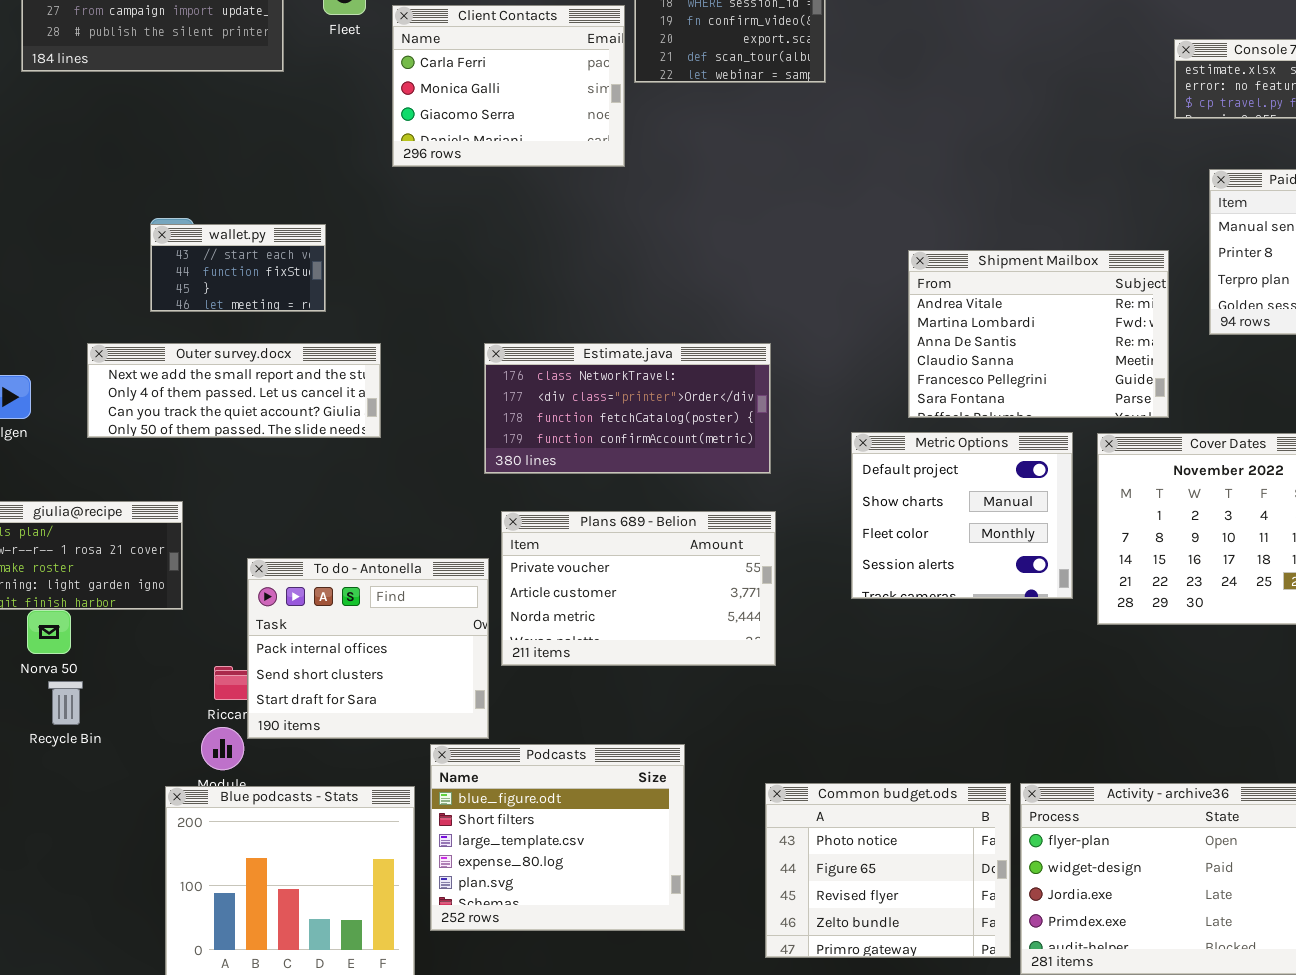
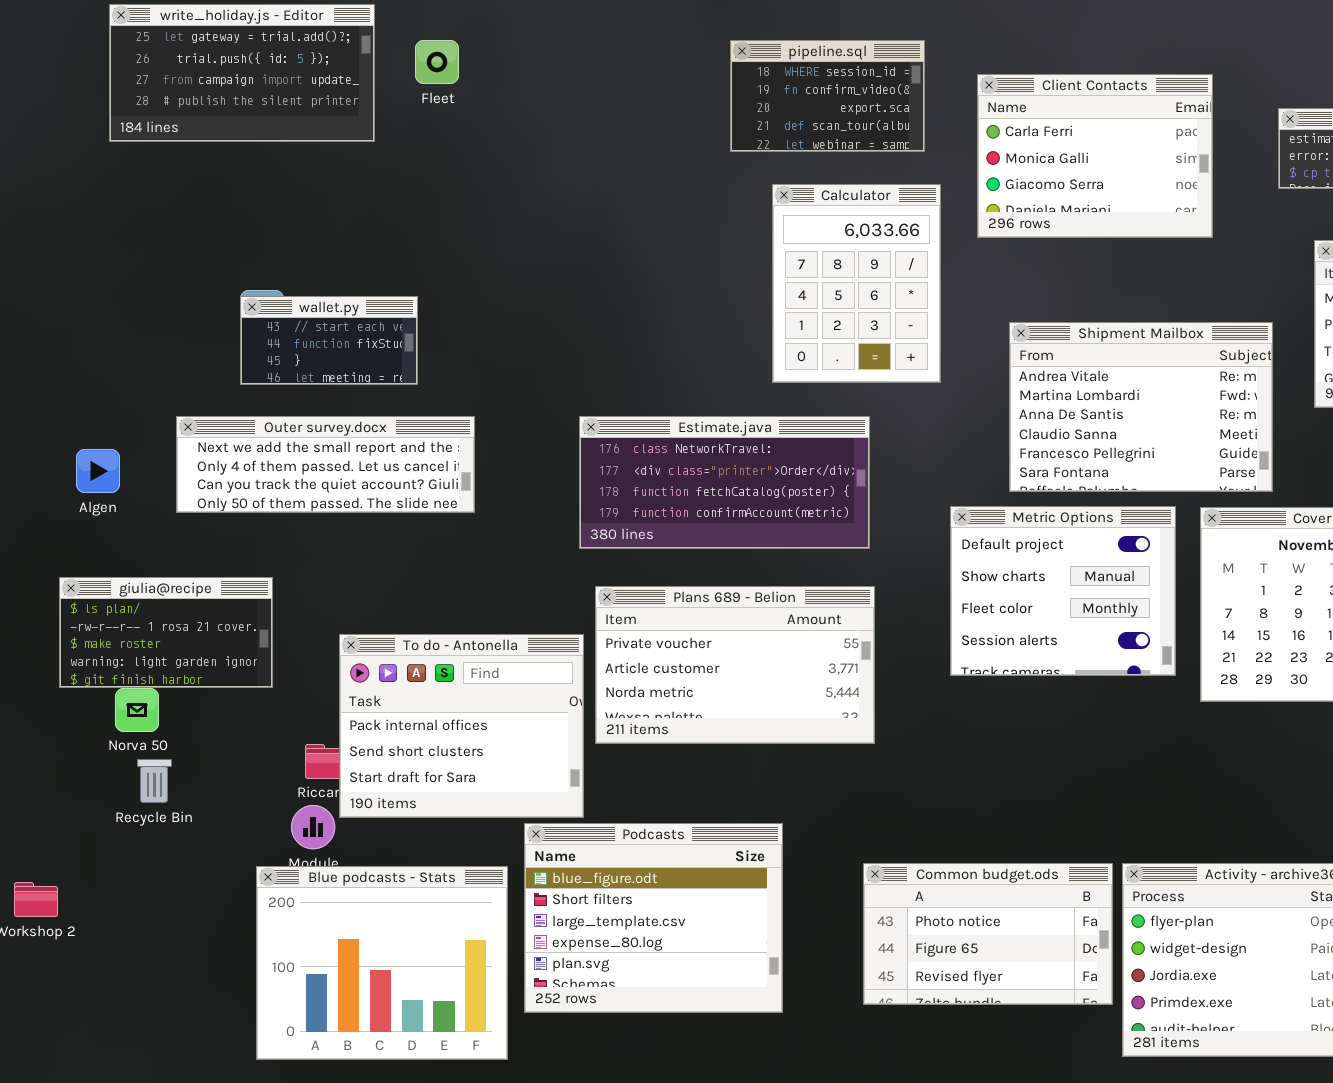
Client Contacts: [392,5,625,167] -> [977,74,1213,238], moved
Calculator: none -> [772,184,941,383], opened
Common budget.ods: [765,783,1011,958] -> [863,863,1113,1005], resized

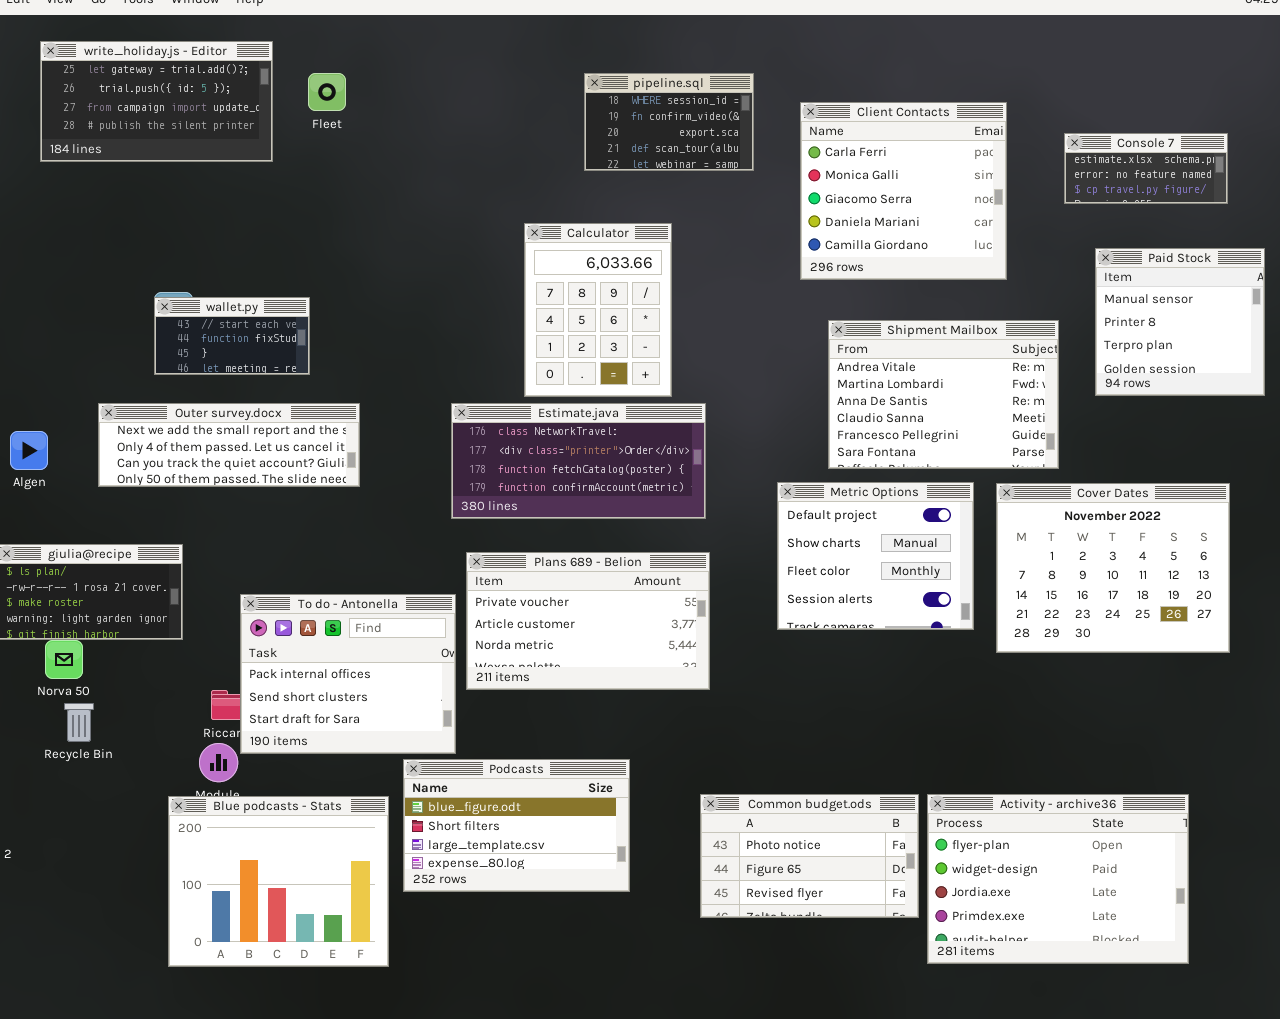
Client Contacts: [977,74,1213,238] -> [800,102,1007,280], resized
Calculator: [772,184,941,383] -> [524,223,672,397], moved
Podcasts: [524,823,783,1013] -> [403,759,630,892], resized

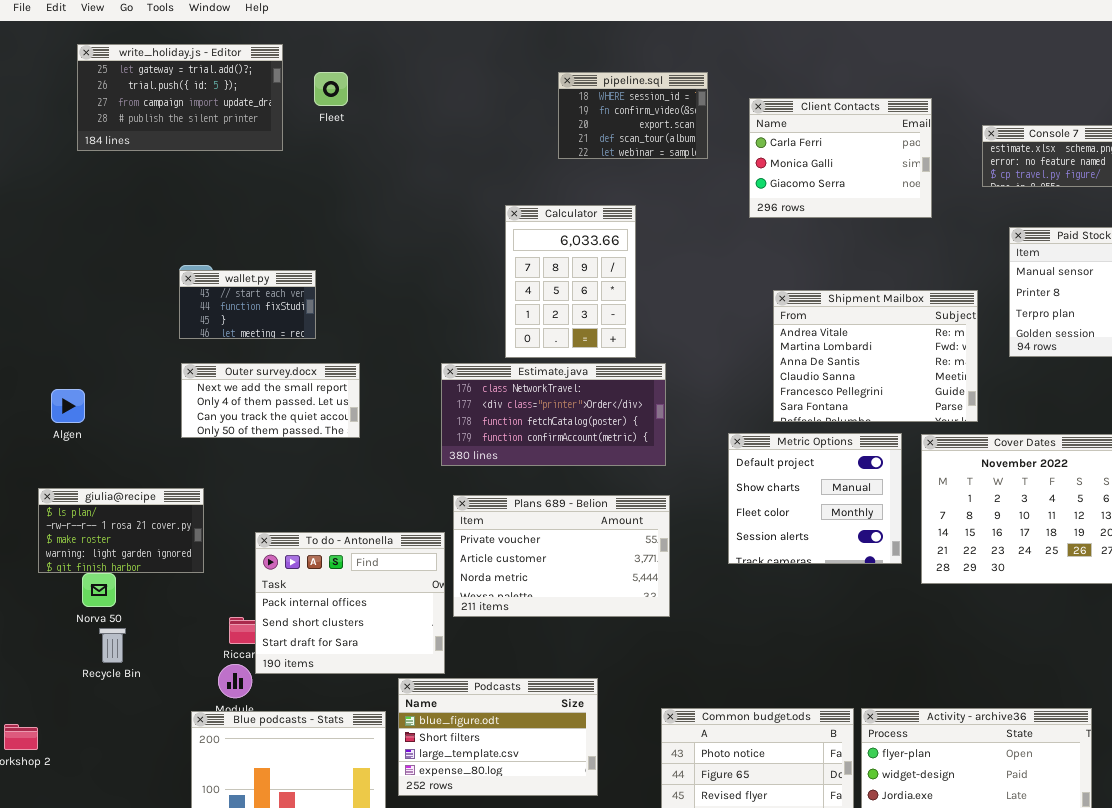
Client Contacts: [800,102,1007,280] -> [749,98,932,218], resized
Outer survey.docx: [98,403,360,487] -> [181,363,360,438], resized

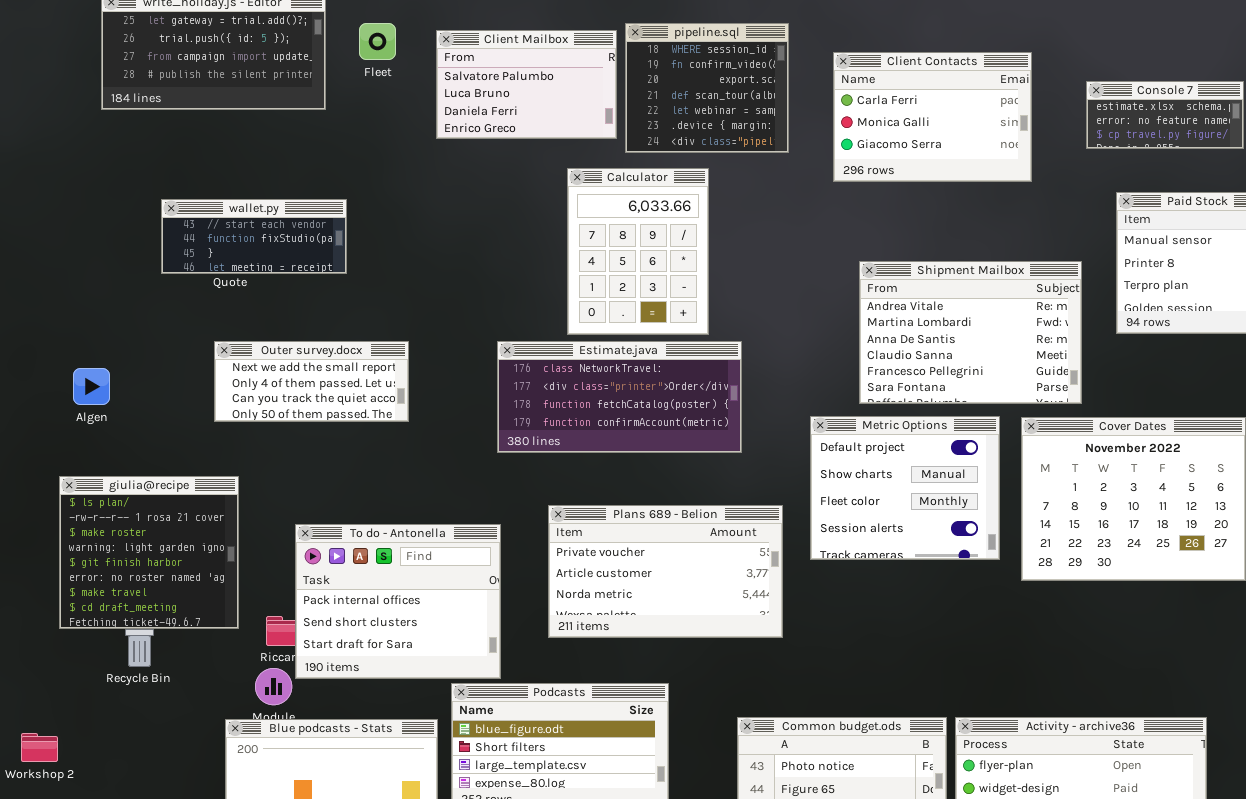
pipeline.sql: [558,72,708,159] -> [625,23,789,153], resized
Client Mailbox: none -> [436,30,617,139], opened
wallet.py: [179,270,316,339] -> [161,199,347,274], moved, resized
giulia@recipe: [38,488,204,573] -> [59,476,239,629], resized
Plans 689 - Belion: [453,495,670,617] -> [548,505,783,638], moved

